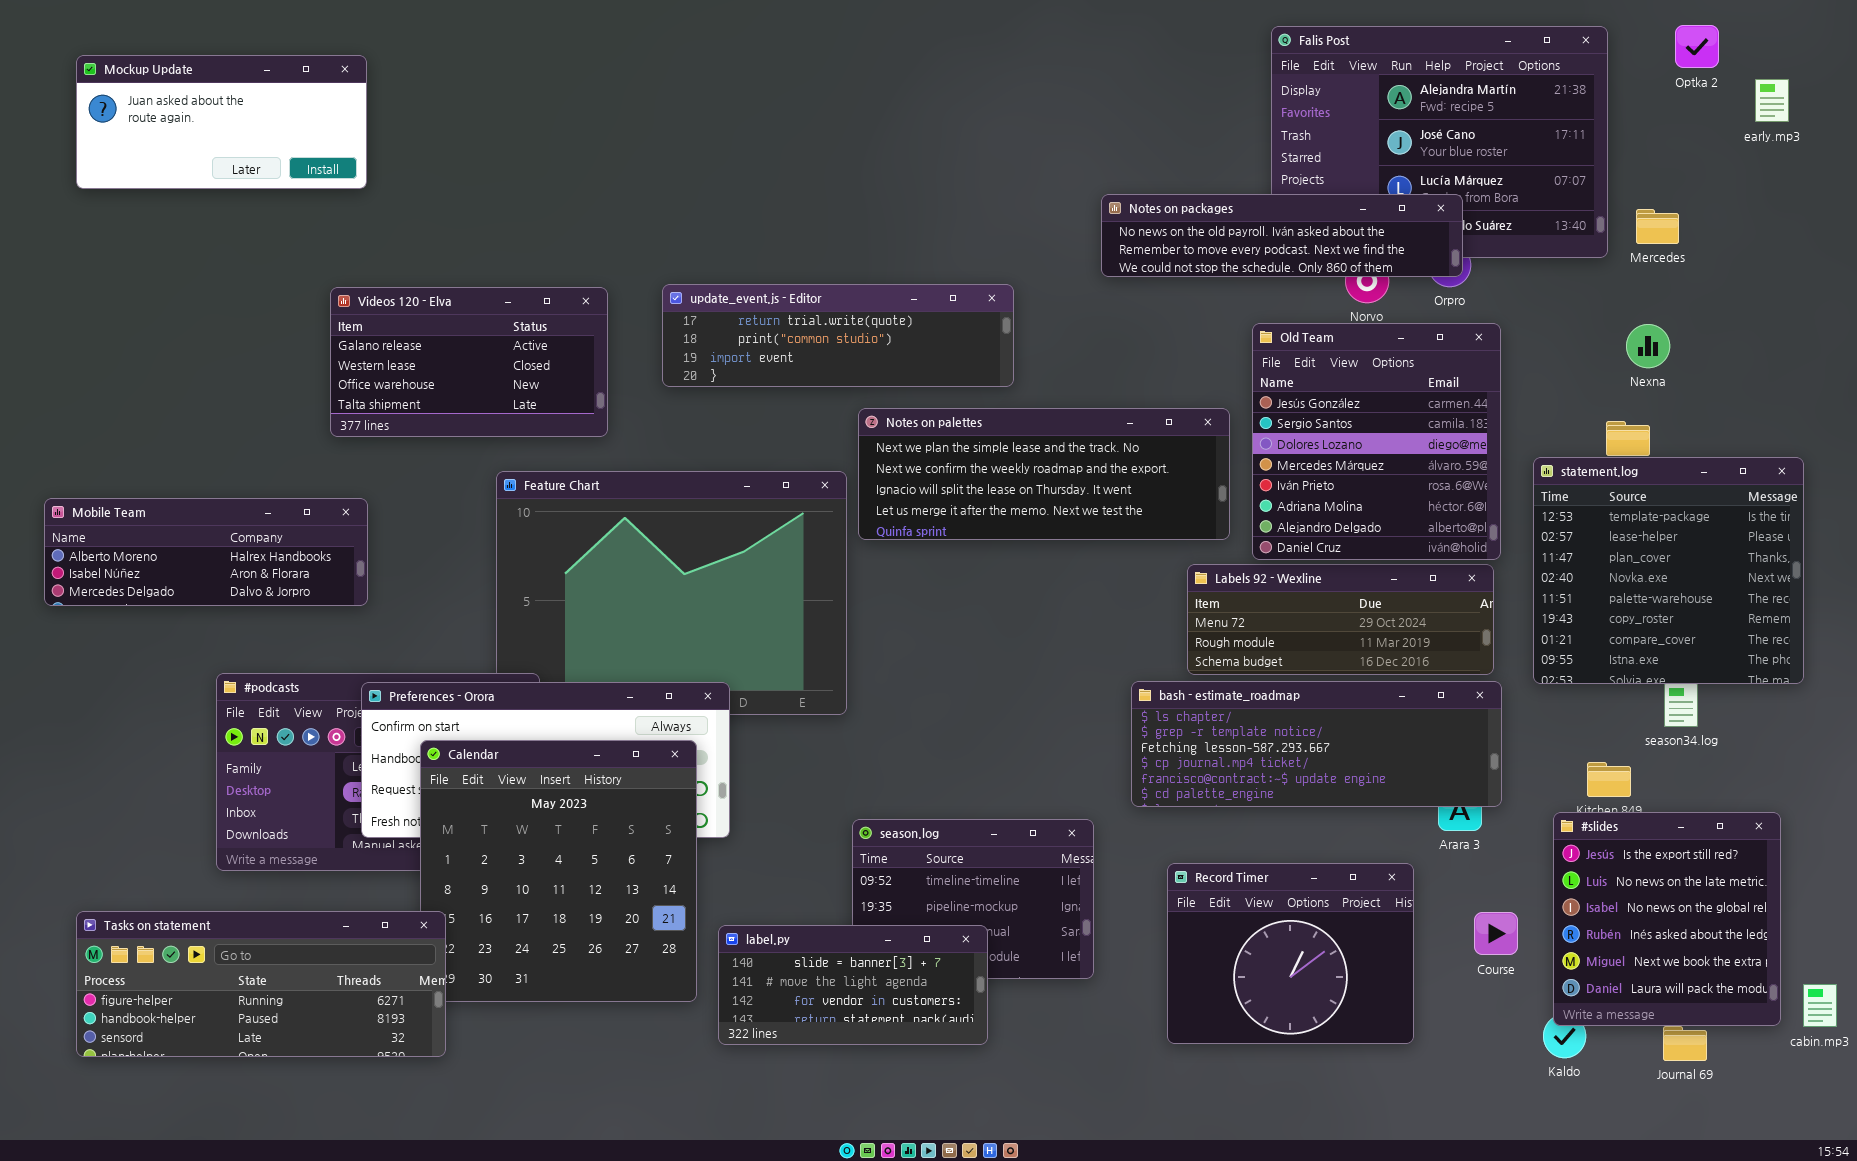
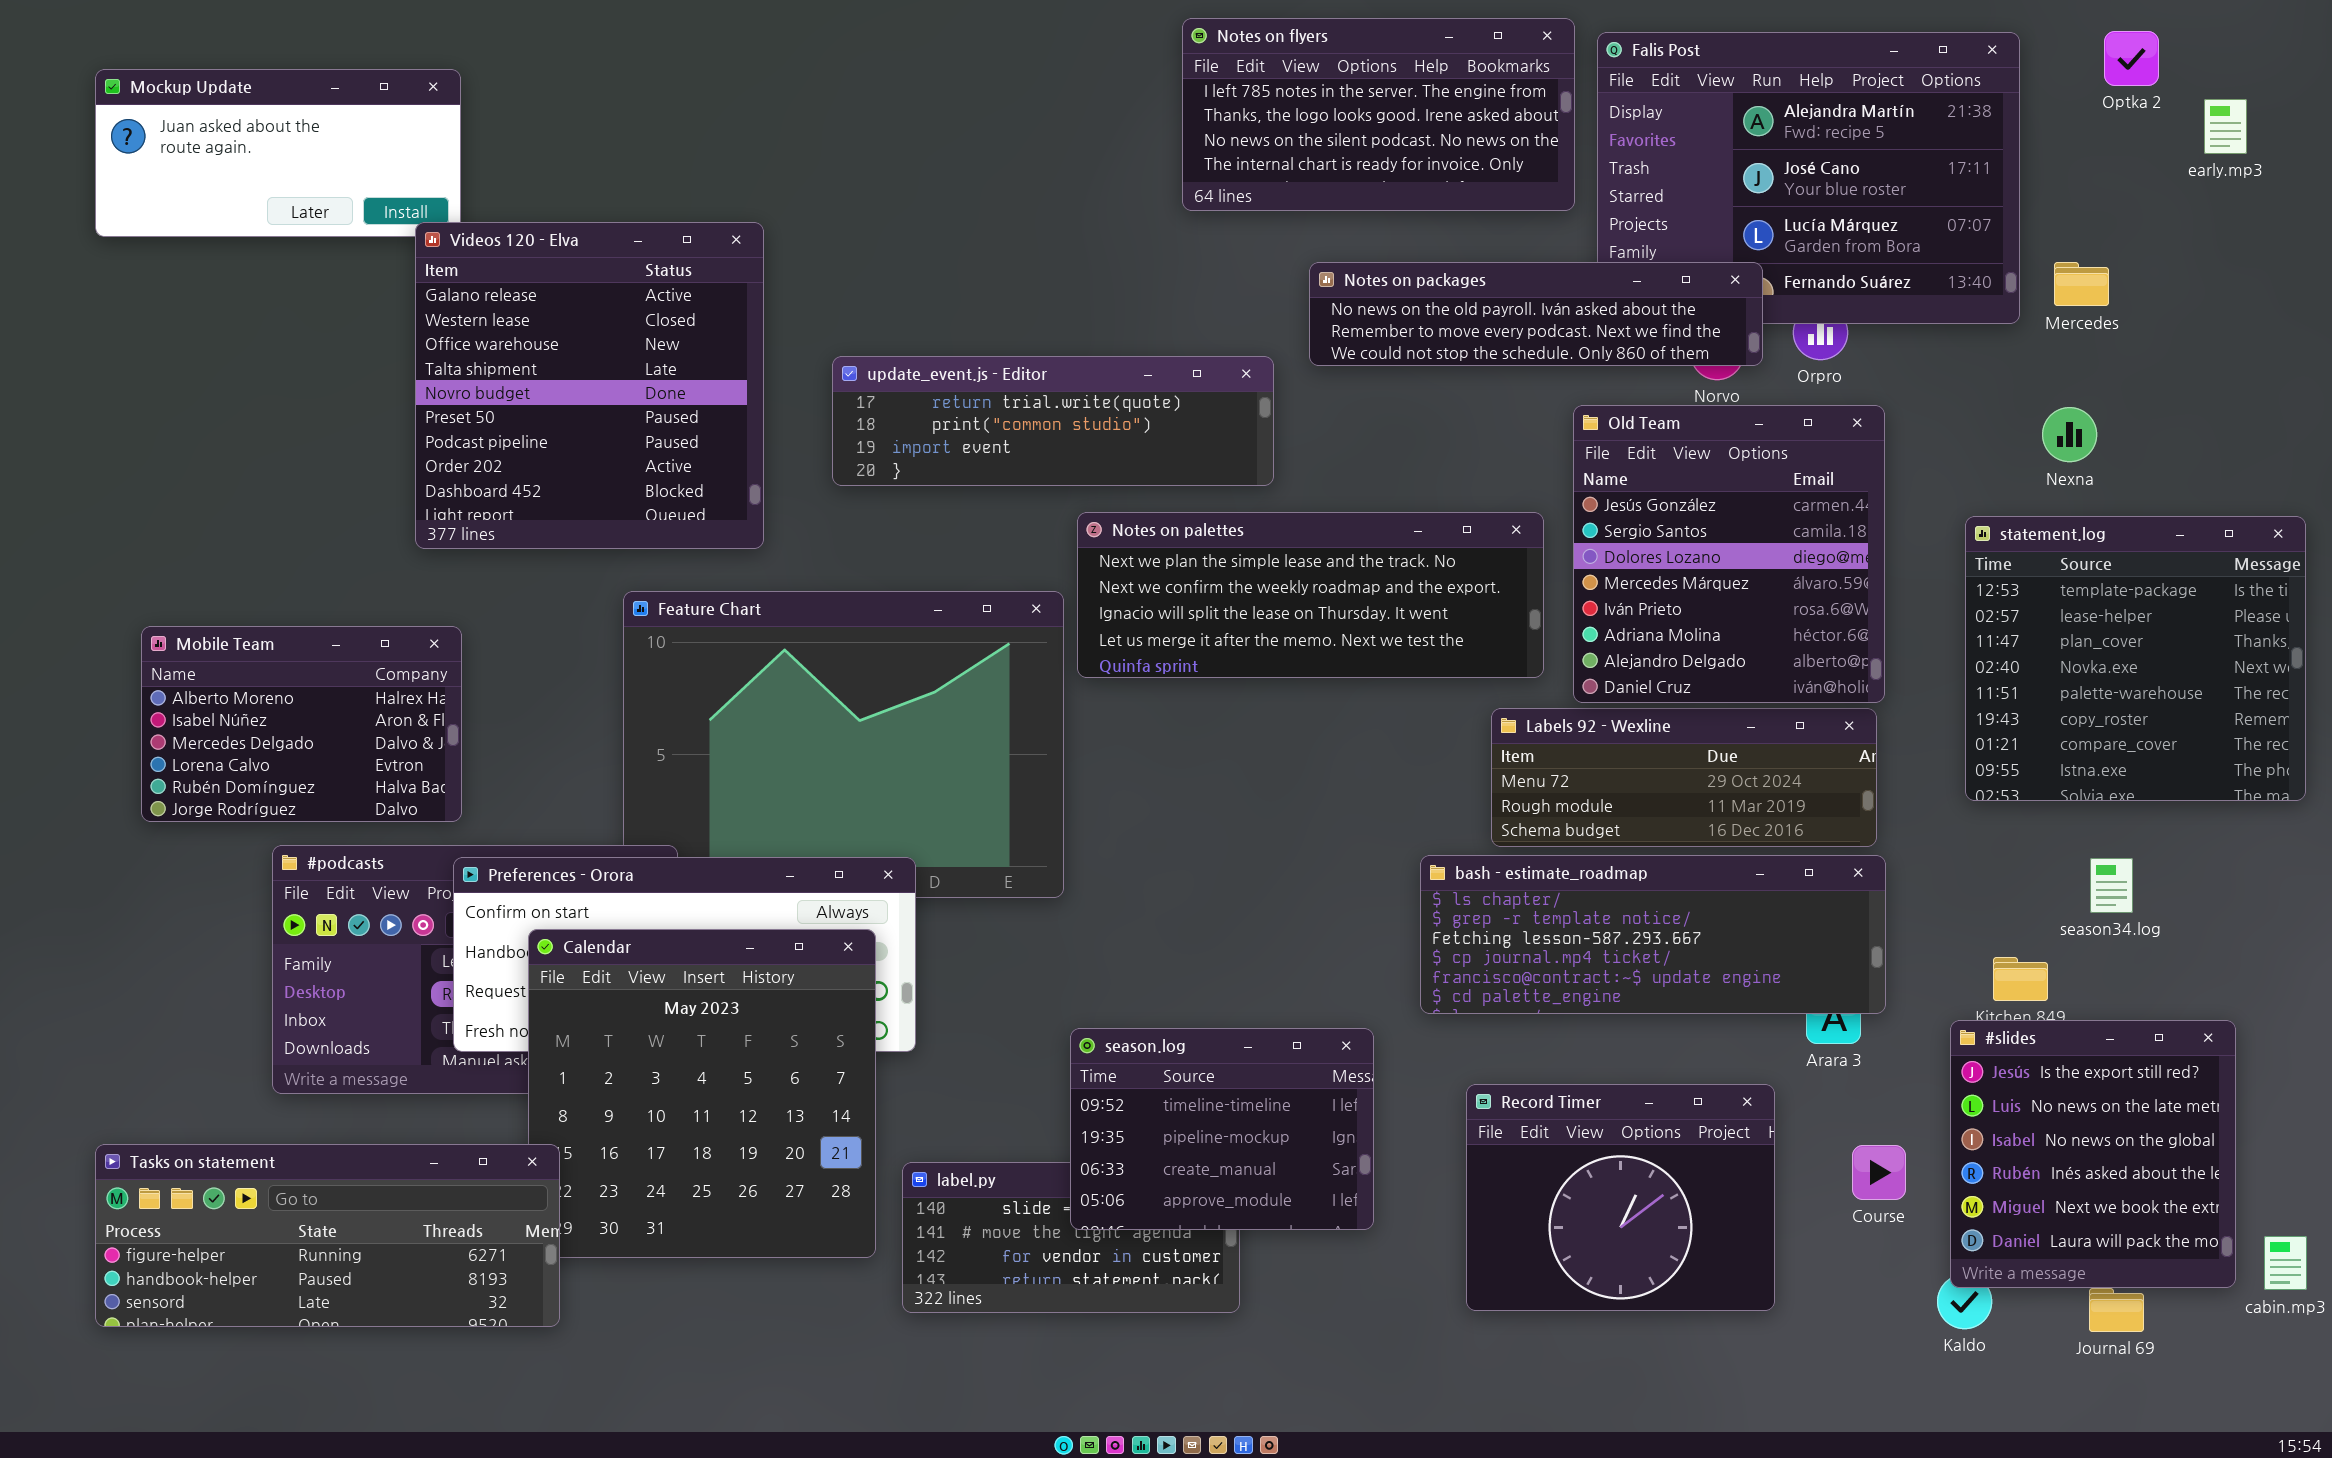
Notes on flyers: none -> [1182,18,1575,211], opened
Notes on packages: [1101,194,1463,277] -> [1309,262,1763,366], moved
Videos 120 - Elva: [330,287,608,437] -> [415,222,764,549], resized
statement.log: [1533,457,1804,684] -> [1965,516,2306,801], moved
Mobile Team: [44,498,368,606] -> [141,626,462,822], resized
season.log: [852,819,1094,979] -> [1070,1028,1374,1230], raised

